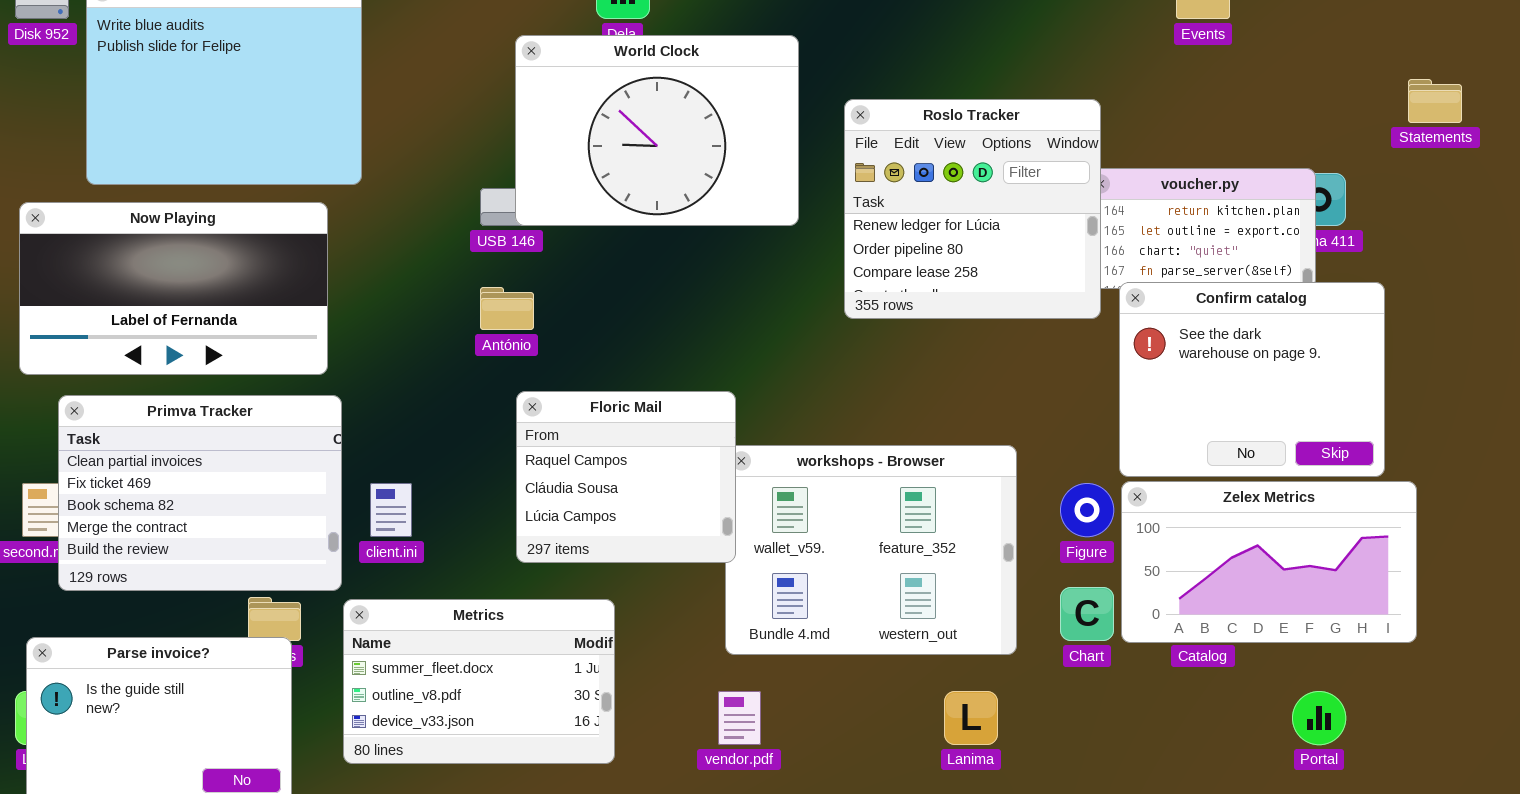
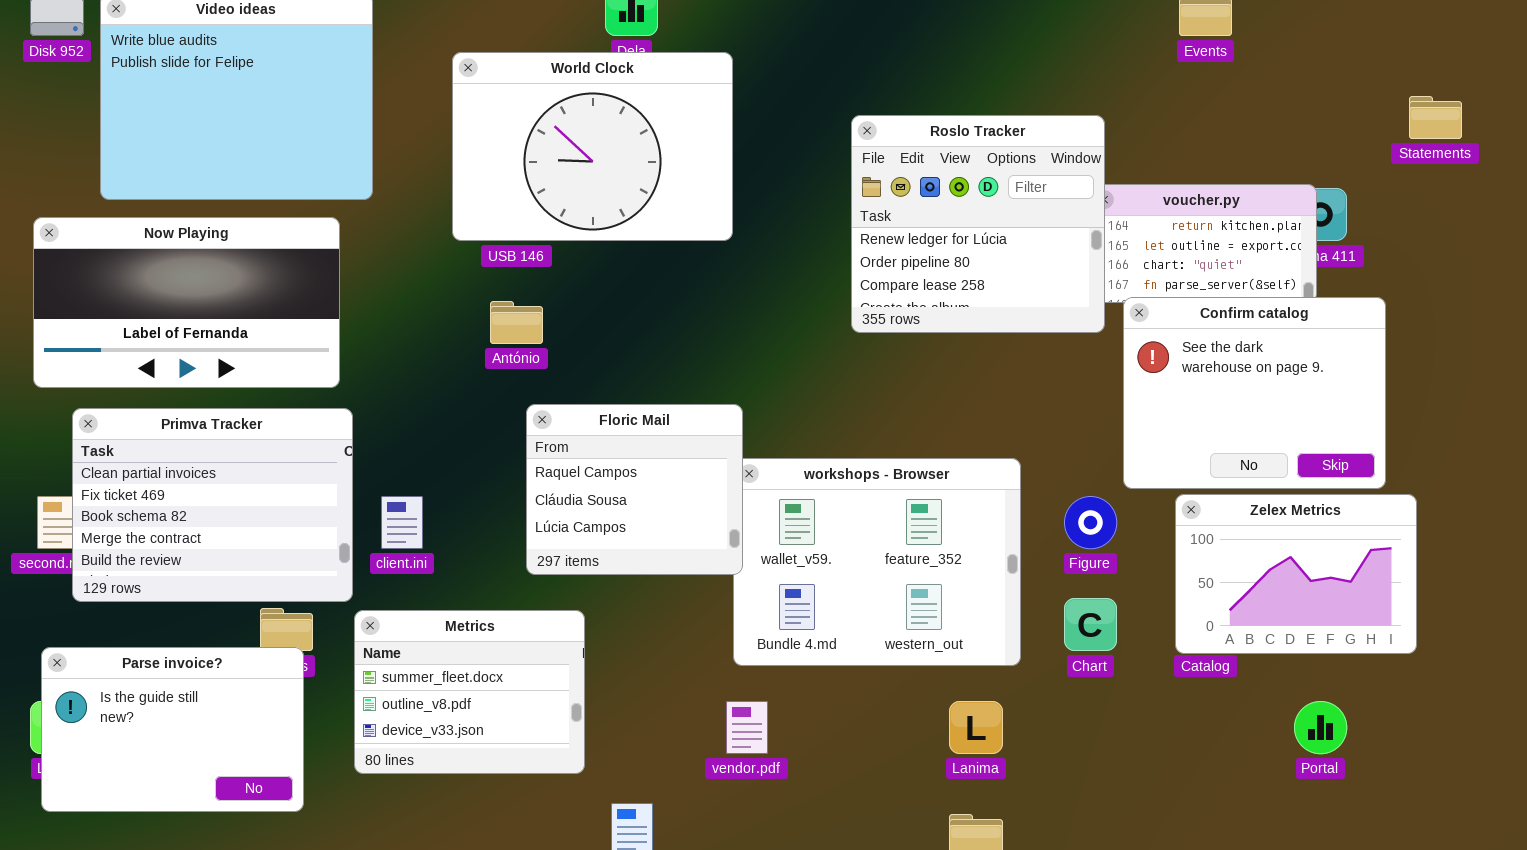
World Clock: [515,35,799,226] -> [452,52,733,241], moved
Zelex Metrics: [1121,481,1417,643] -> [1175,494,1417,654], resized
Metrics: [343,599,615,764] -> [354,610,585,774], resized

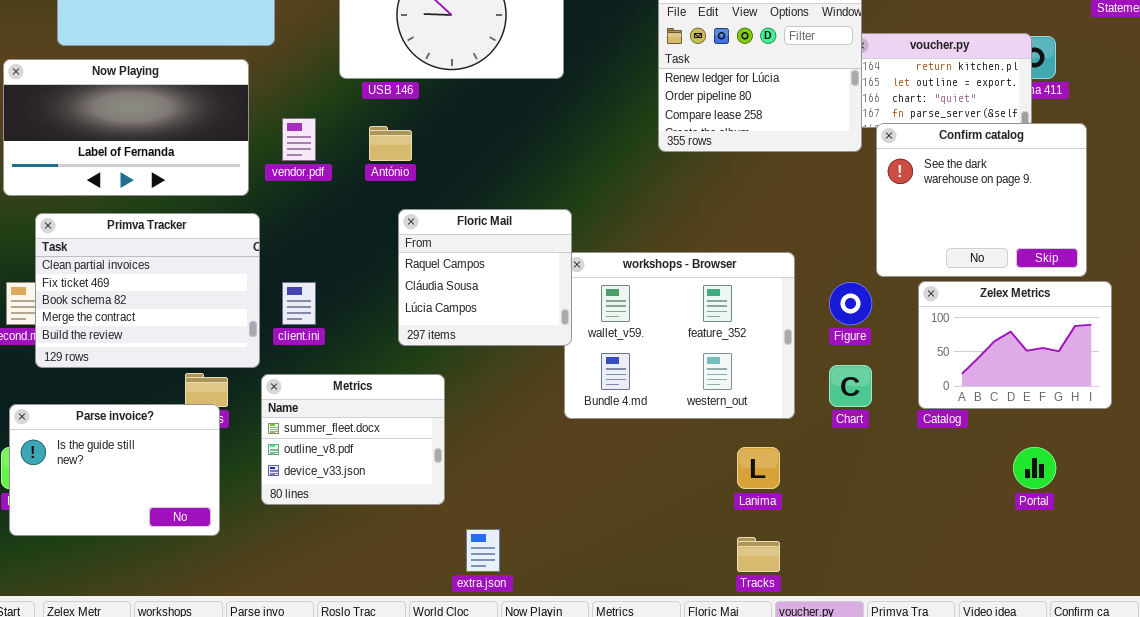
vendor.pdf: [726,701,768,754] -> [282,118,316,161], moved

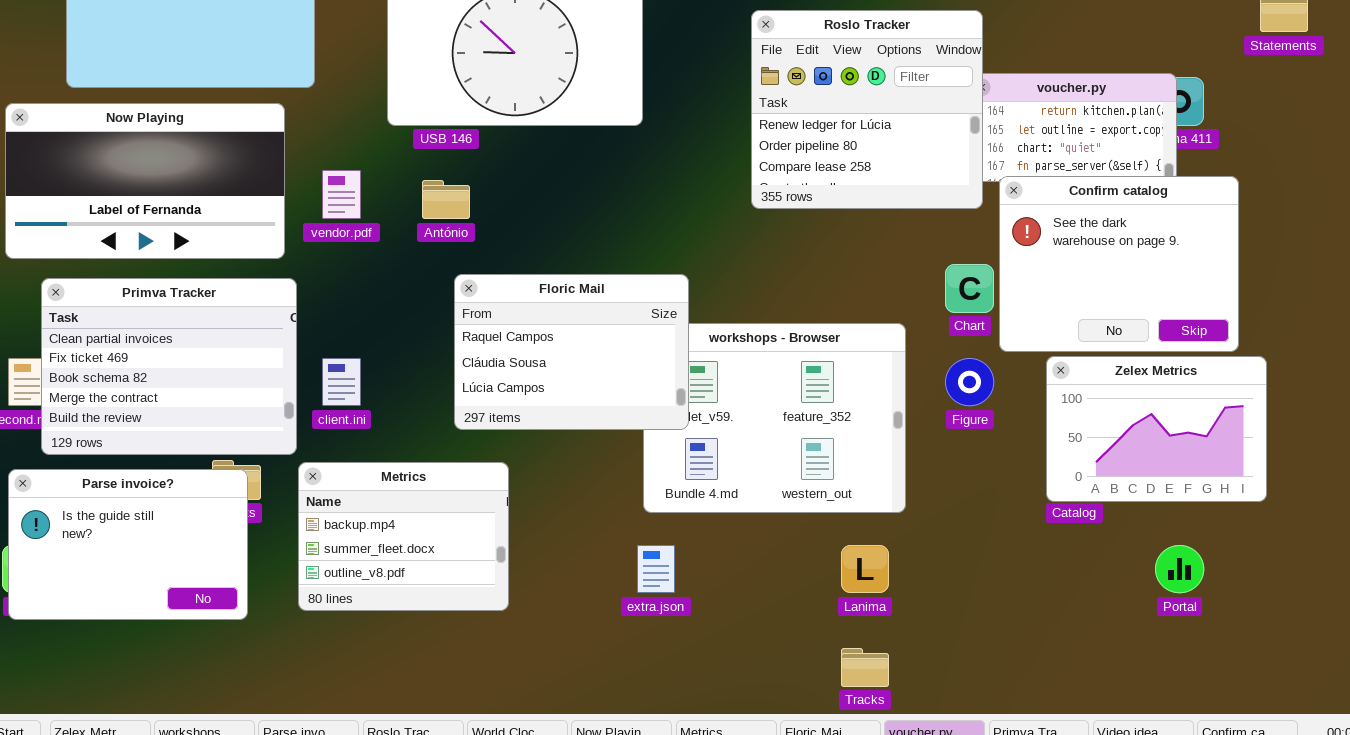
Floric Mail: [398,209,572,346] -> [454,274,689,430], resized
Chart: [829,365,872,407] -> [945,264,994,313], moved
Metrics: [261,374,445,505] -> [298,462,509,611], scrolled up 1 row
Parse invoice?: [9,404,220,536] -> [8,469,248,620], moved
extra.json: [466,529,500,572] -> [637,545,675,593], moved

